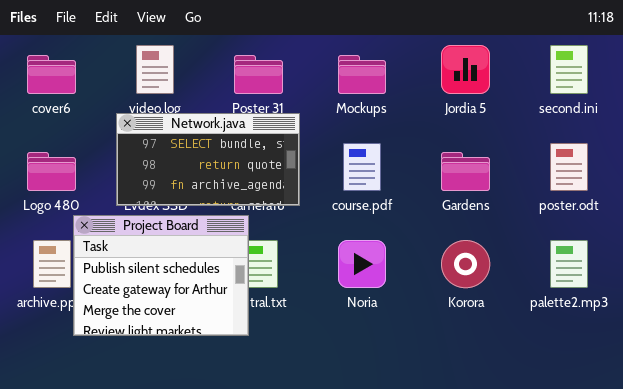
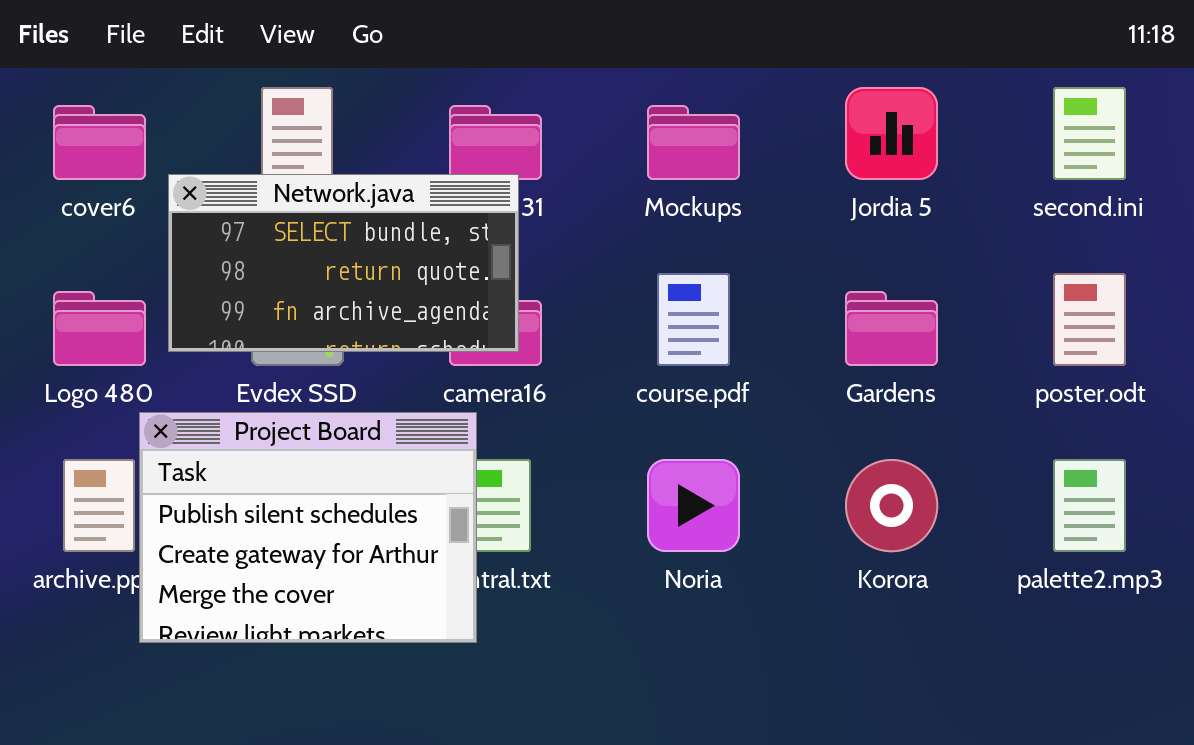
Network.java: [116,113,300,206] -> [168,174,519,352], moved

